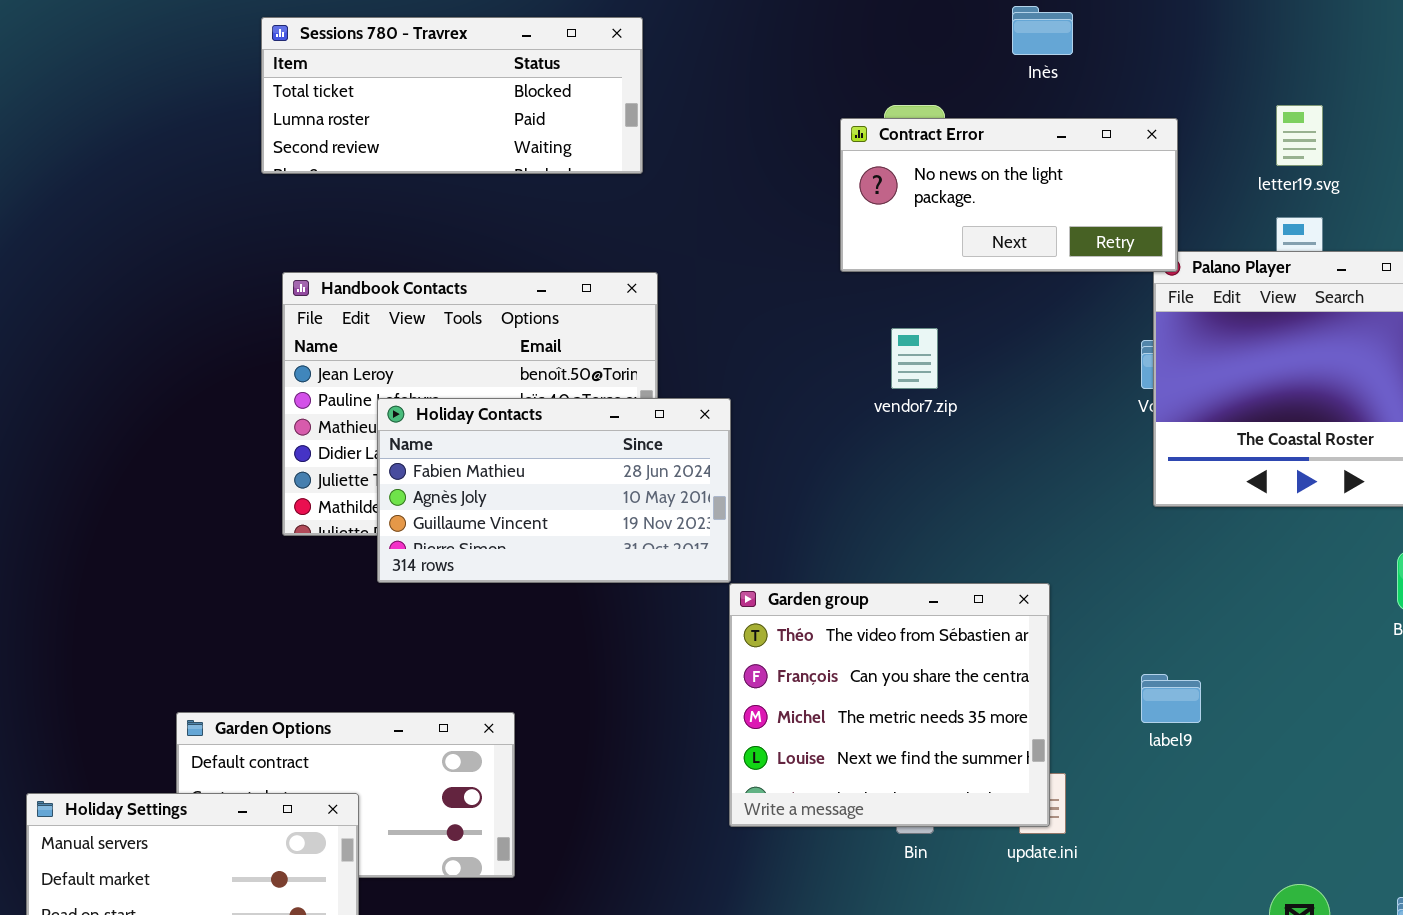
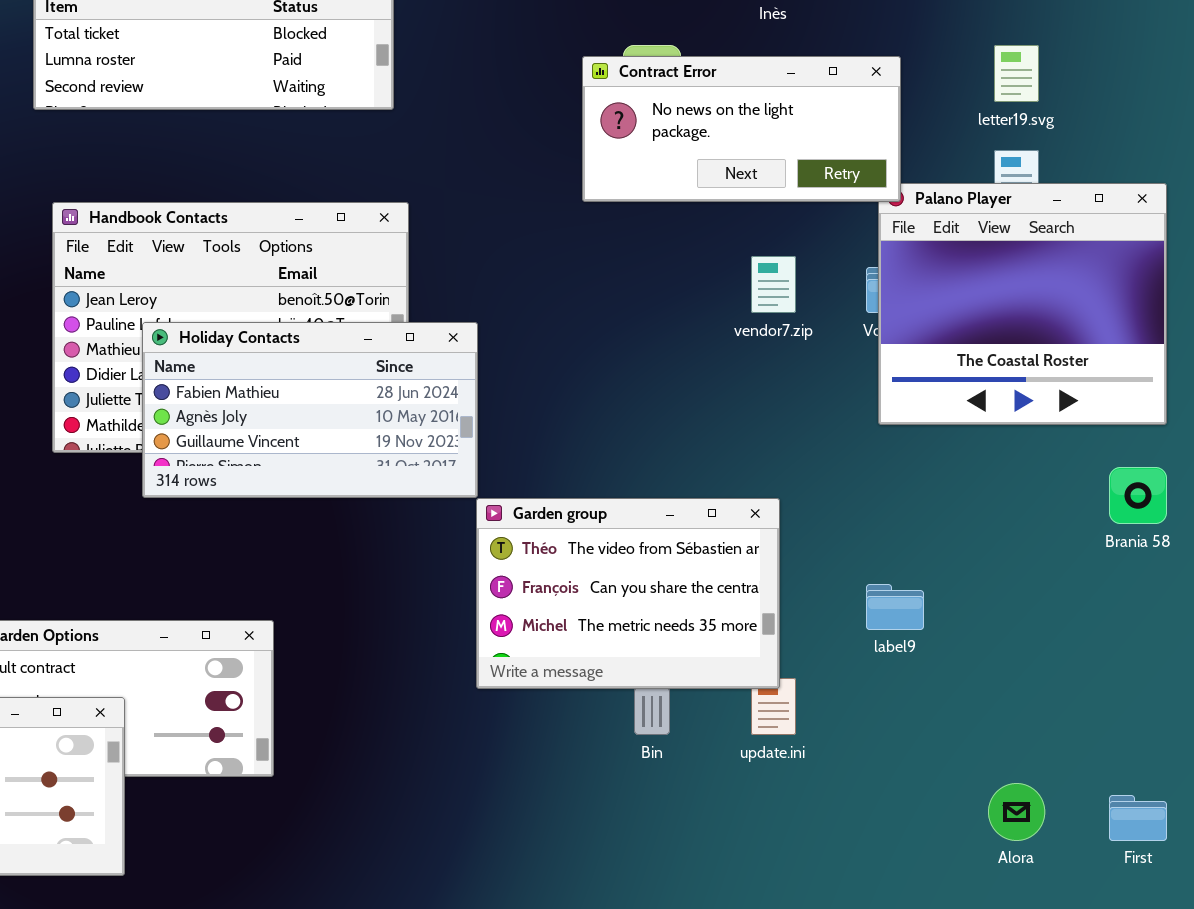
vendor7.zip: [891,328,938,389] -> [751,256,796,313], moved
Garden group: [729,583,1050,827] -> [476,498,780,689], resized

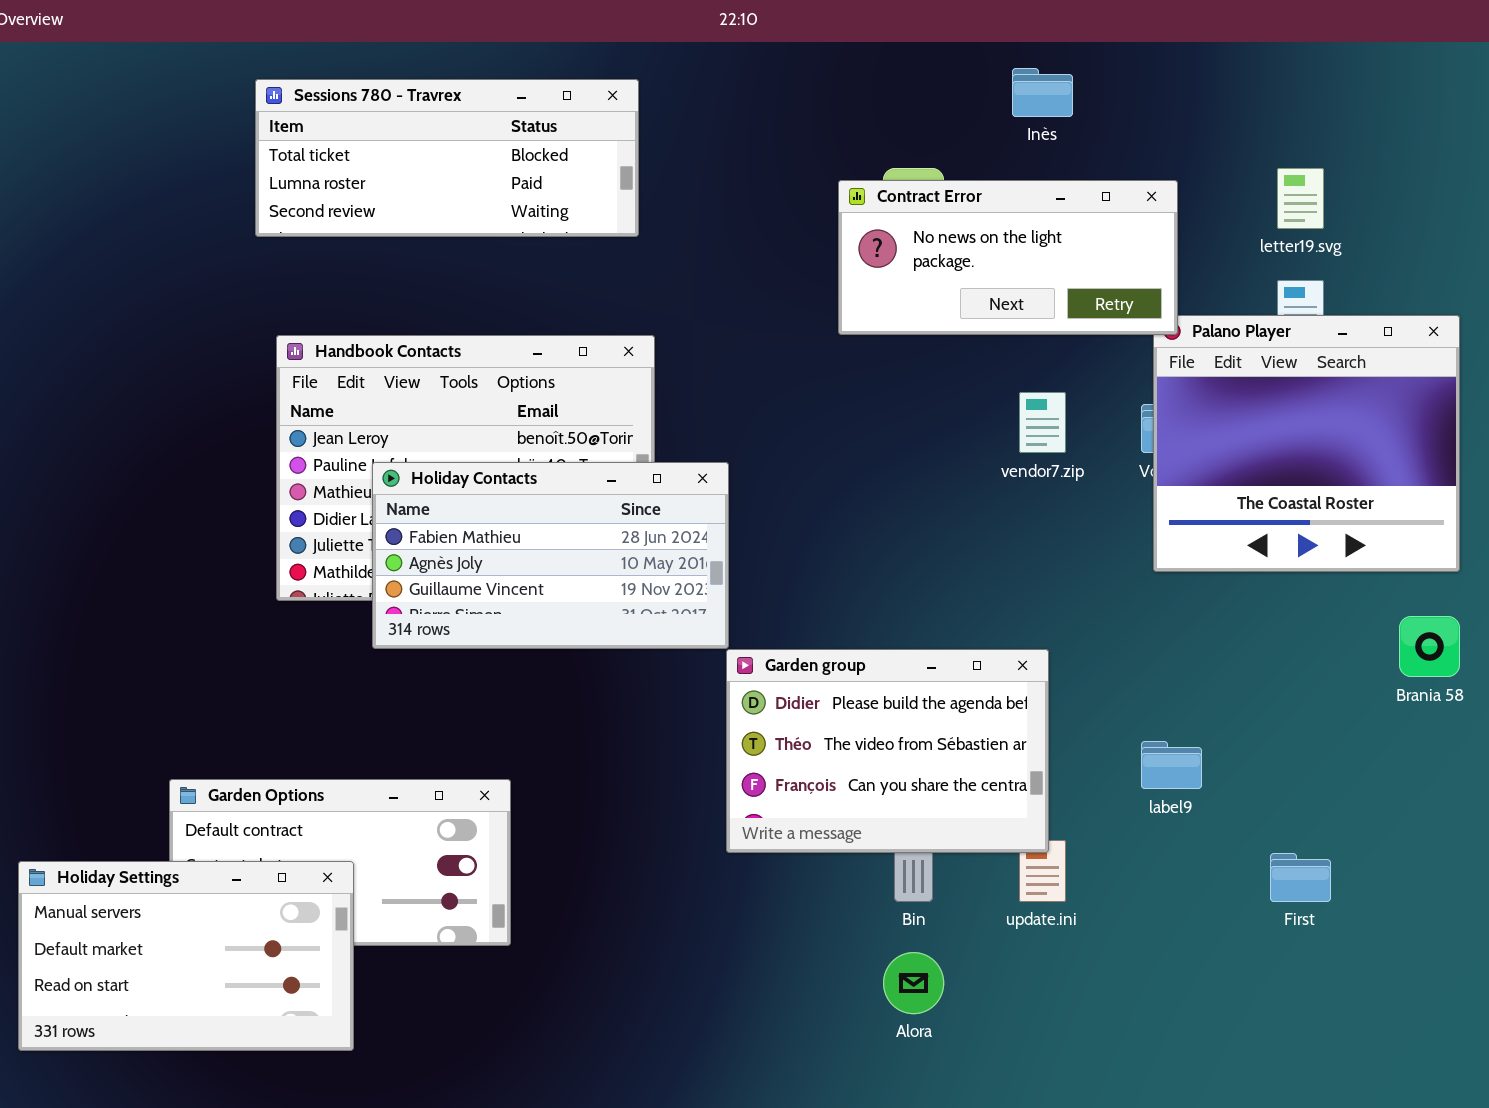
Garden group: [476,498,780,689] -> [726,649,1049,853], scrolled up 1 row
Alora: [988,783,1045,841] -> [883,952,944,1014], moved
First: [1109,795,1167,841] -> [1270,853,1331,902], moved

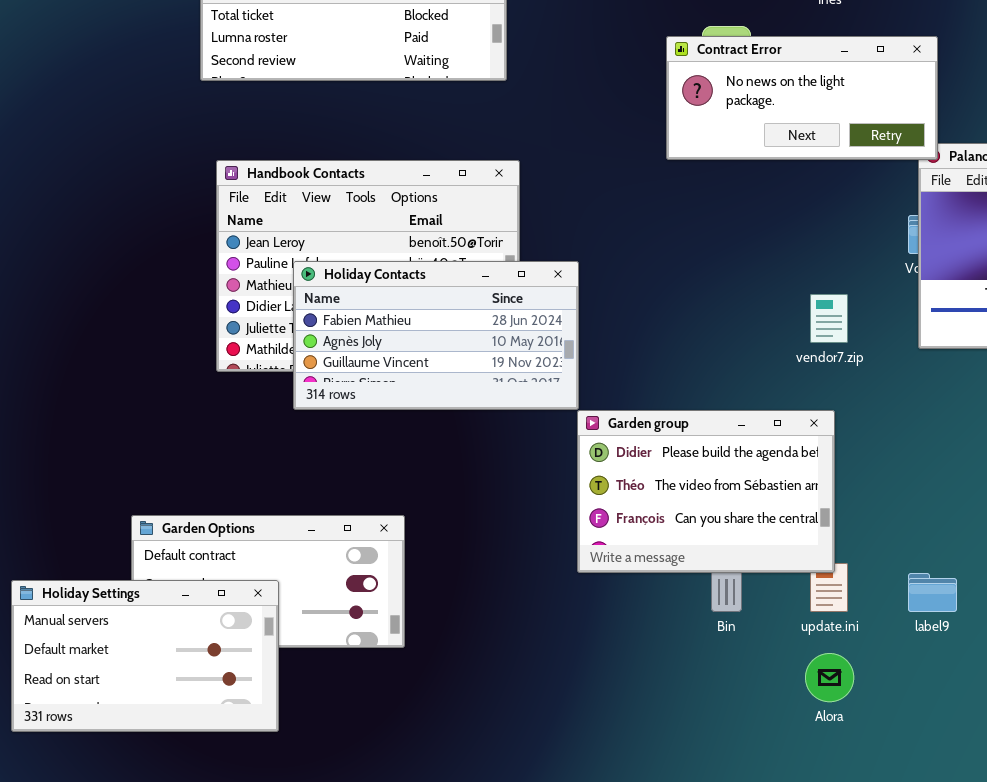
vendor7.zip: [1019,392,1066,453] -> [810,294,848,343], moved
label9: [1141,741,1202,789] -> [908,573,957,612], moved
Alora: [883,952,944,1014] -> [805,653,854,702], moved

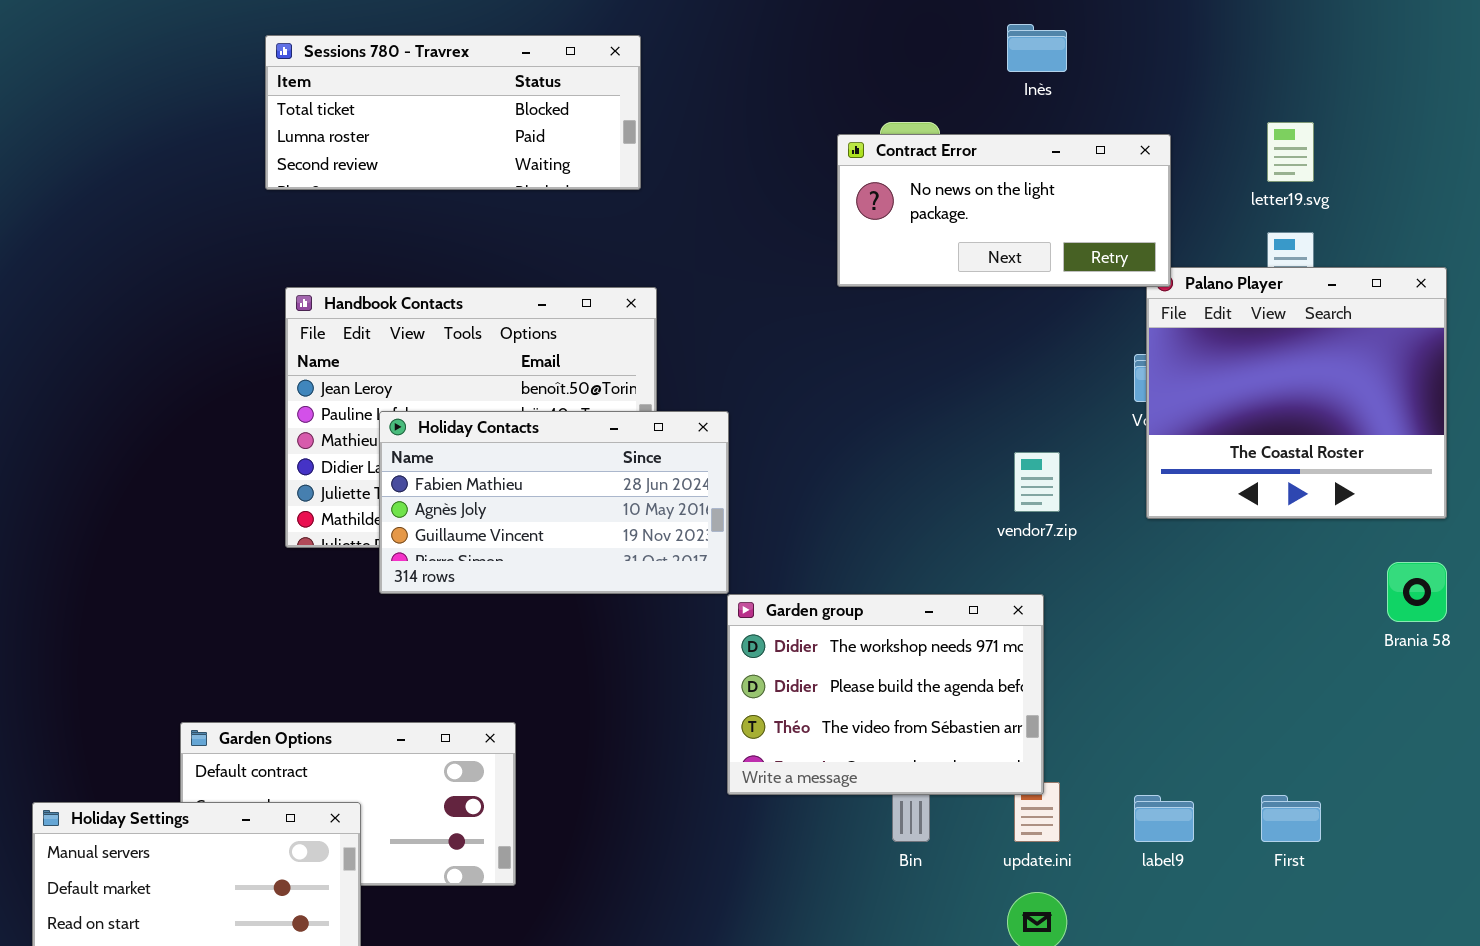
Garden group: [577,410,835,573] -> [727,594,1044,795], scrolled up 1 row

